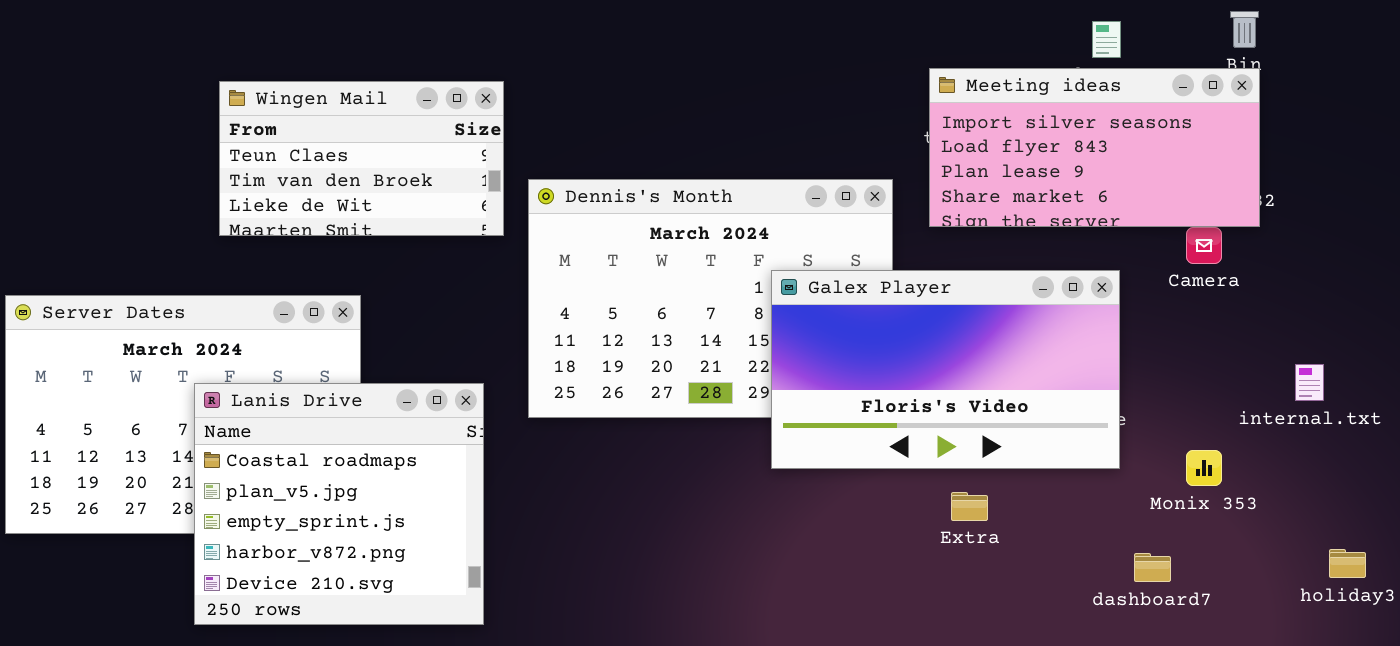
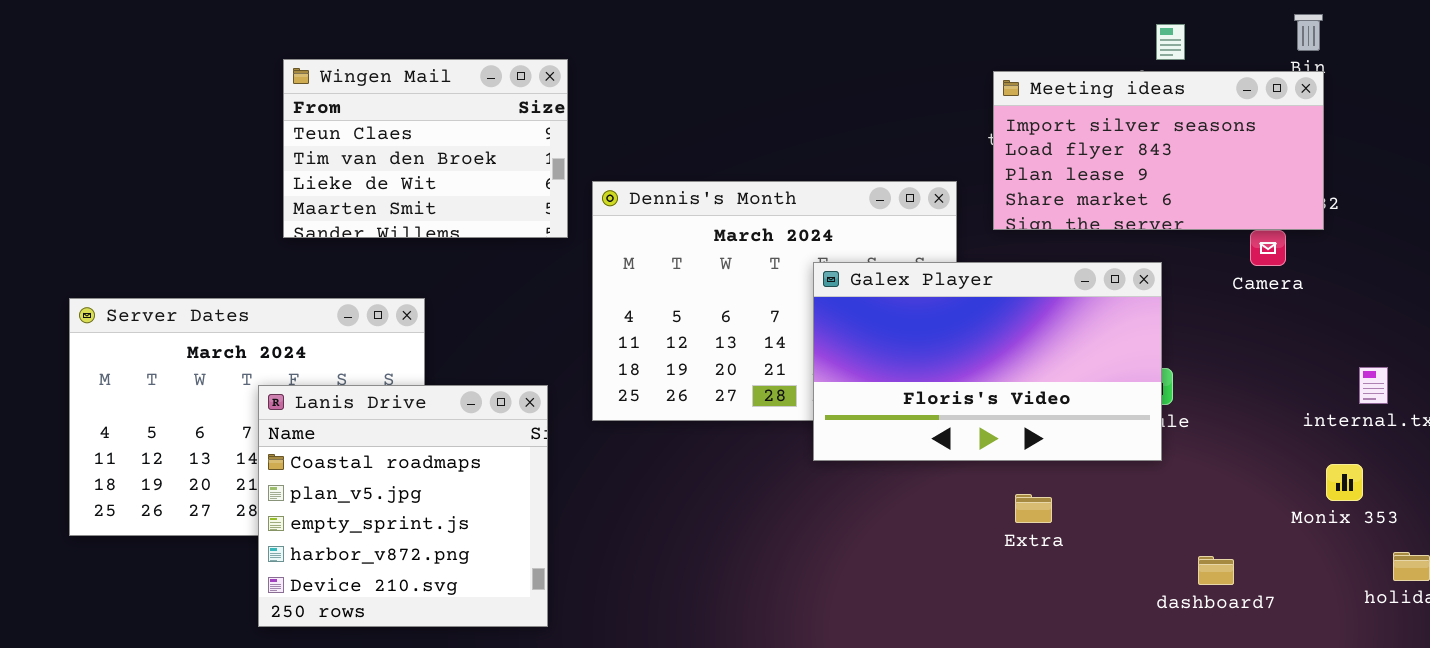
Wingen Mail: [219,81,504,236] -> [283,59,568,238], resized
Galex Player: [771,270,1120,469] -> [813,262,1162,461], moved
Monix 353: [1186,450,1222,486] -> [1326,464,1363,501], moved

